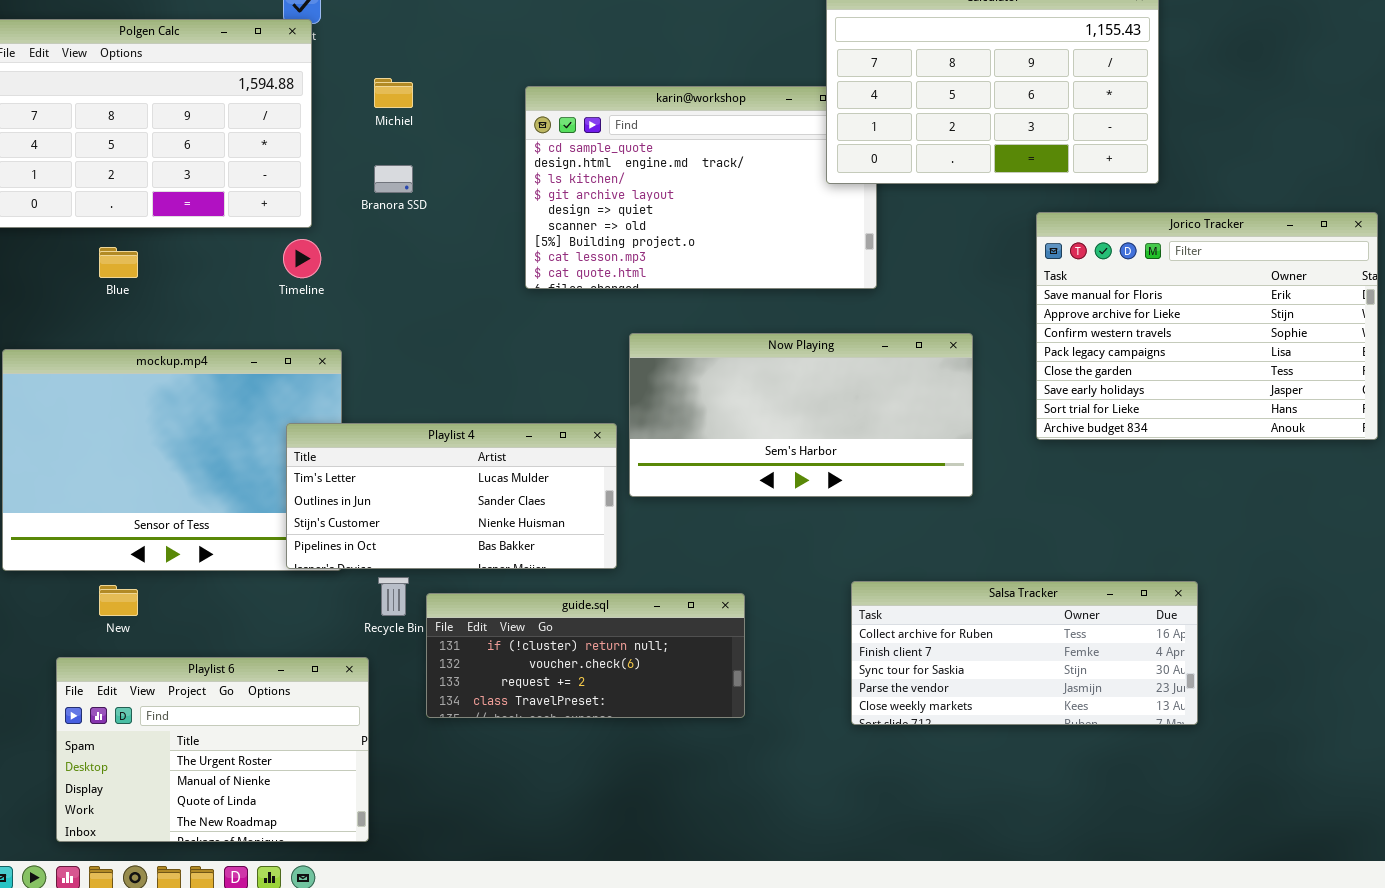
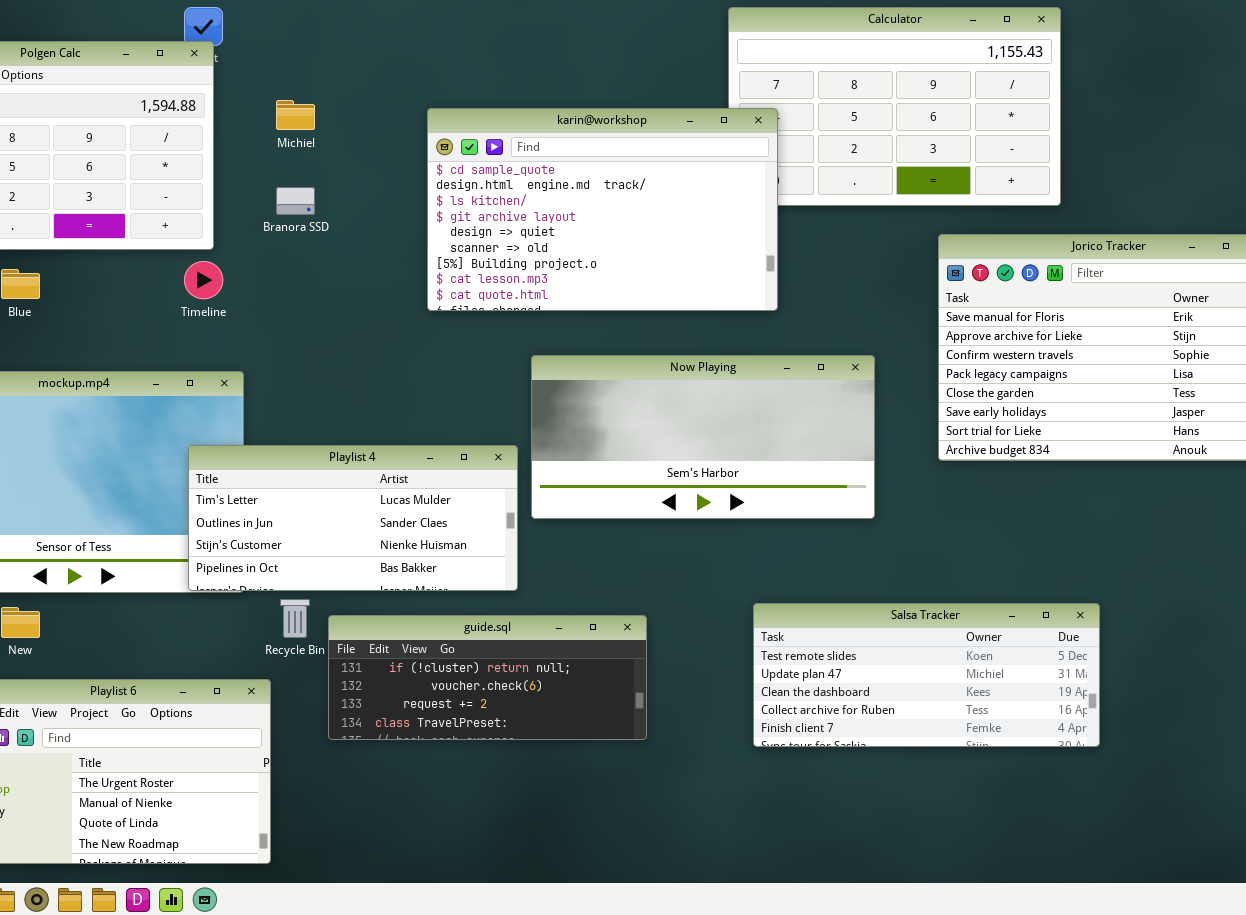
karin@workshop: [525,86,877,289] -> [427,108,778,311], raised
Salsa Tracker: [851,581,1198,725] -> [753,603,1100,747], scrolled up 3 rows

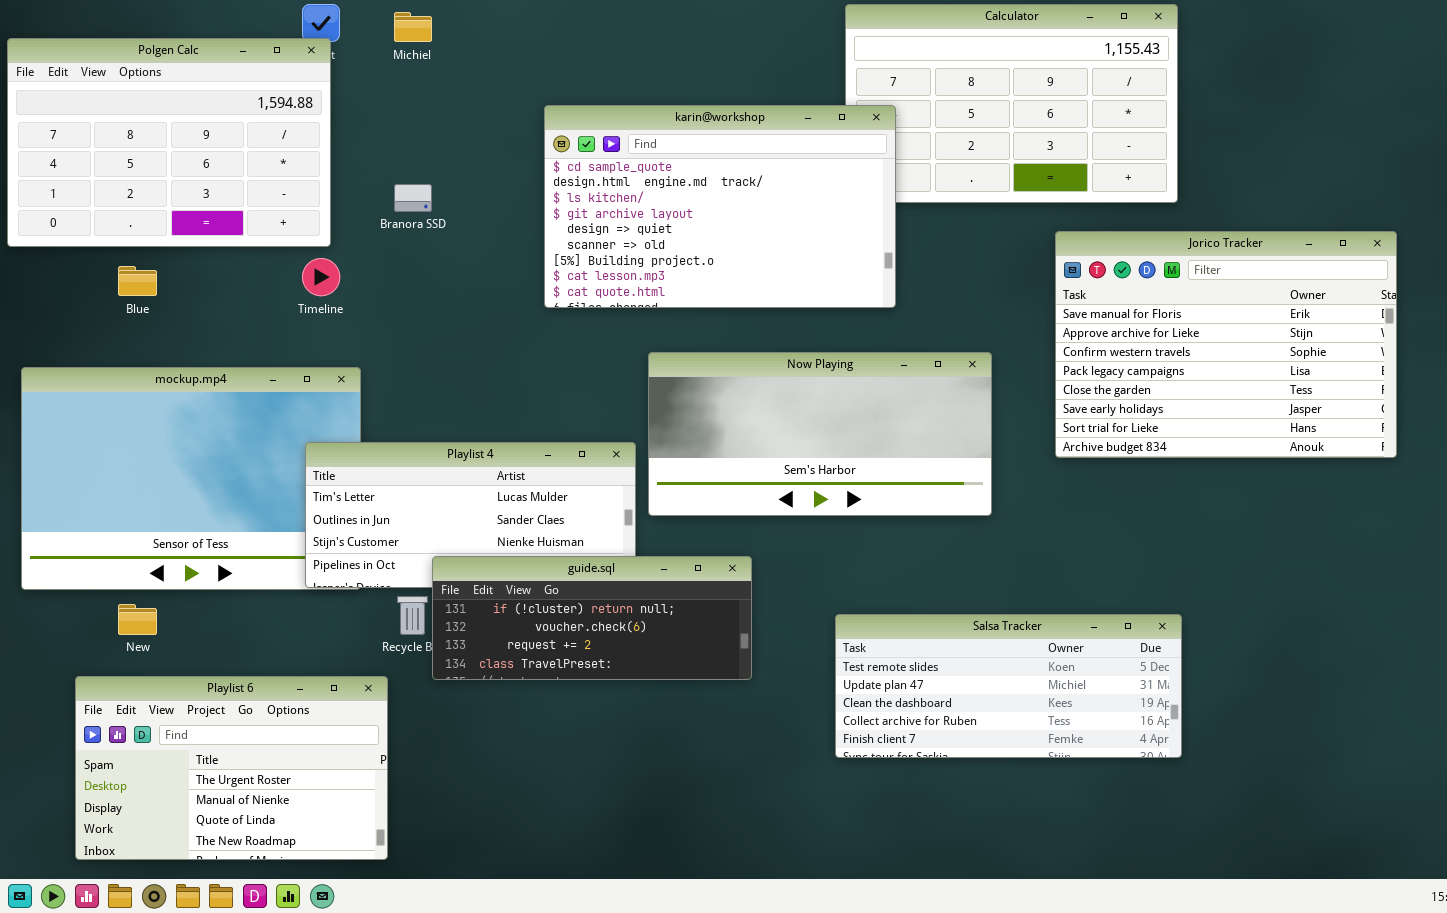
Michiel: [276,100,315,130] -> [394,12,432,42], moved
Salsa Tracker: [753,603,1100,747] -> [835,614,1182,758], moved
guide.sql: [328,615,647,740] -> [432,556,752,680], moved

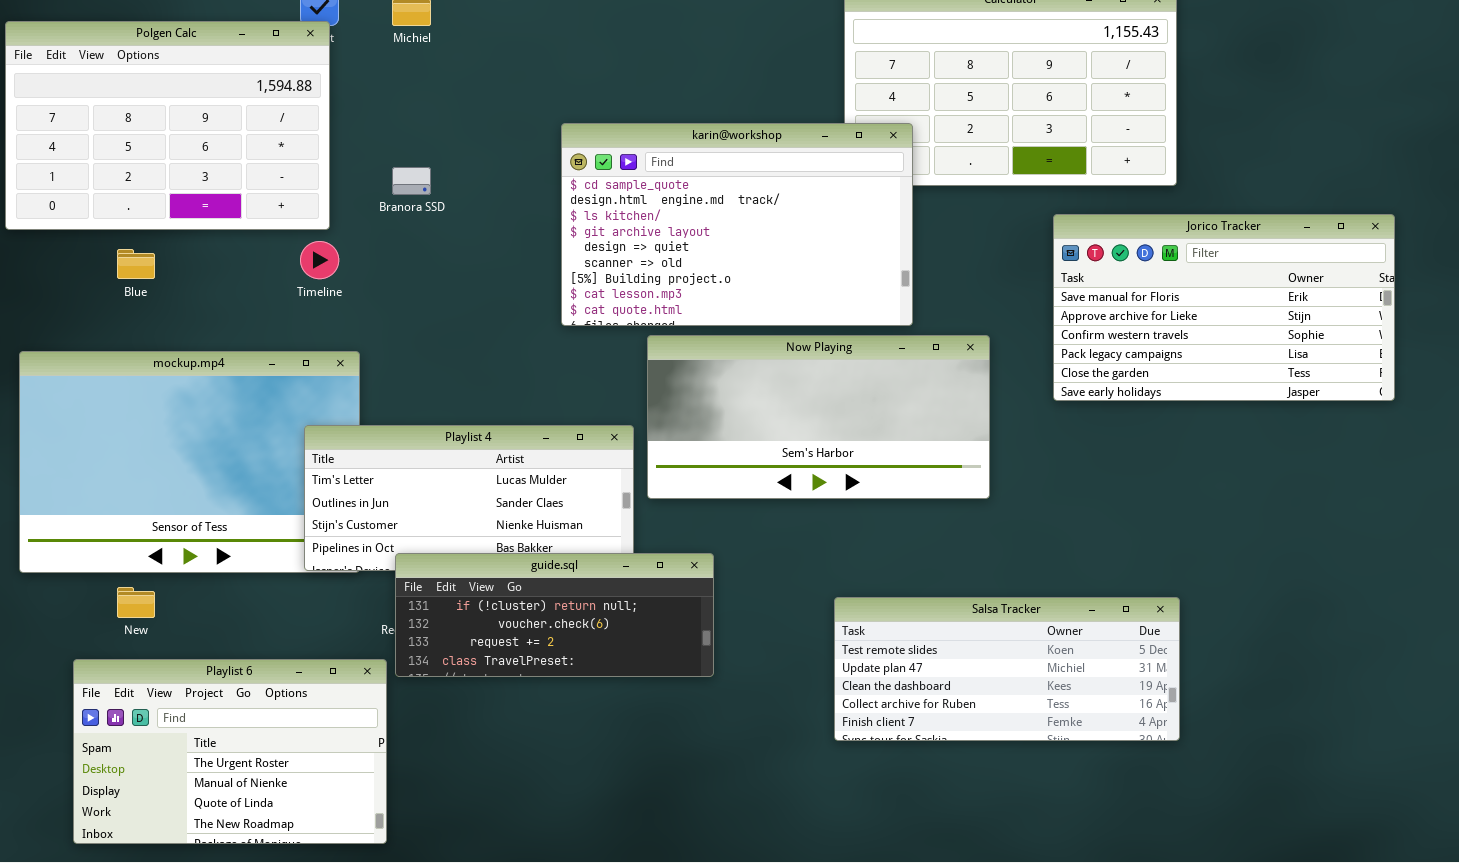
karin@workshop: [544,105,896,308] -> [561,123,913,326], moved
Jorico Tracker: [1055,231,1397,458] -> [1053,214,1395,401], resized
guide.sql: [432,556,752,680] -> [395,553,714,677], moved

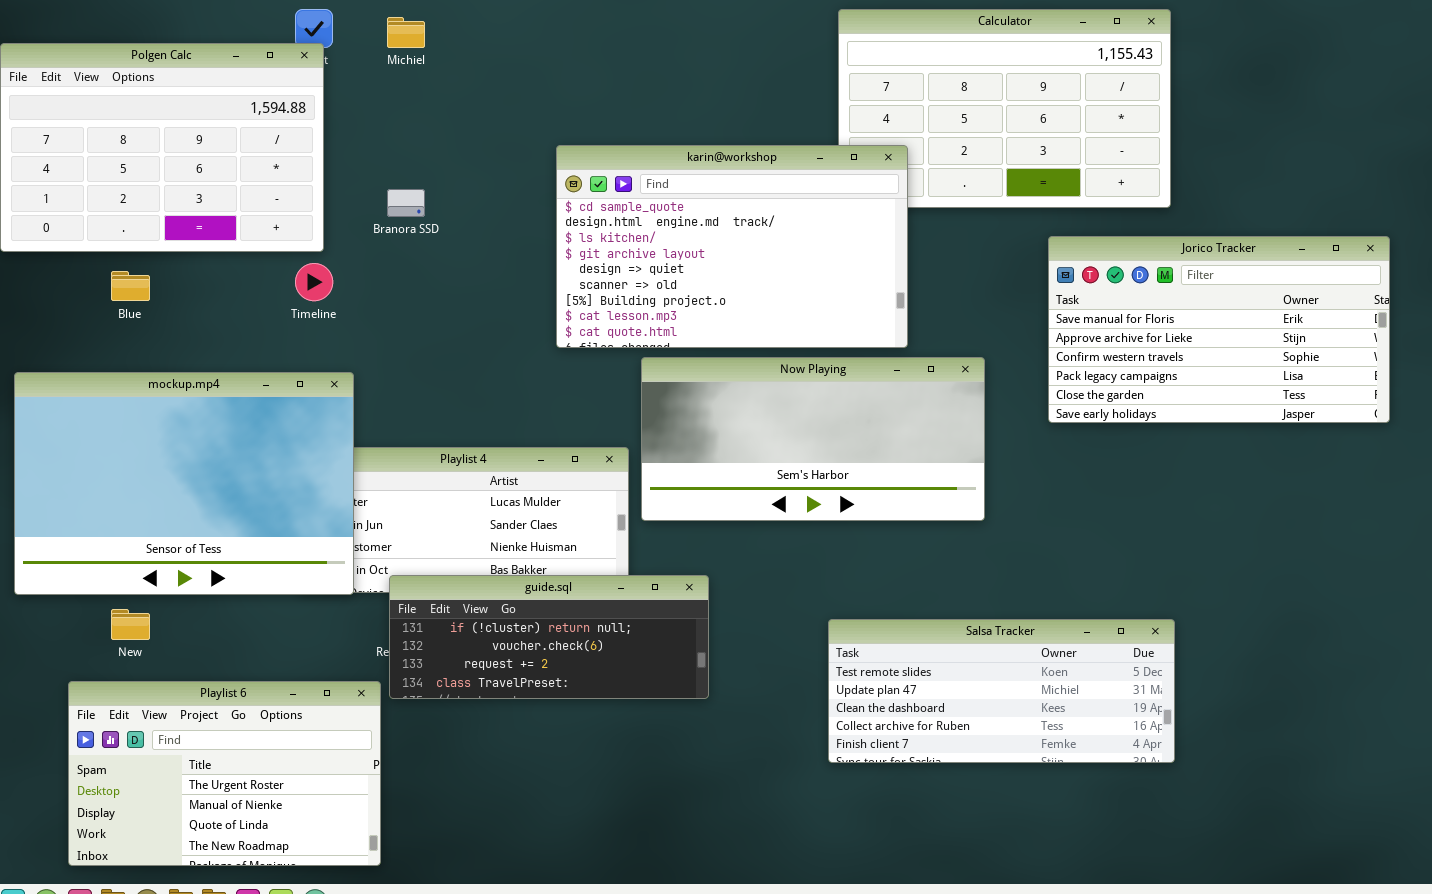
mockup.mp4: [19,351,360,573] -> [14,372,354,595], raised

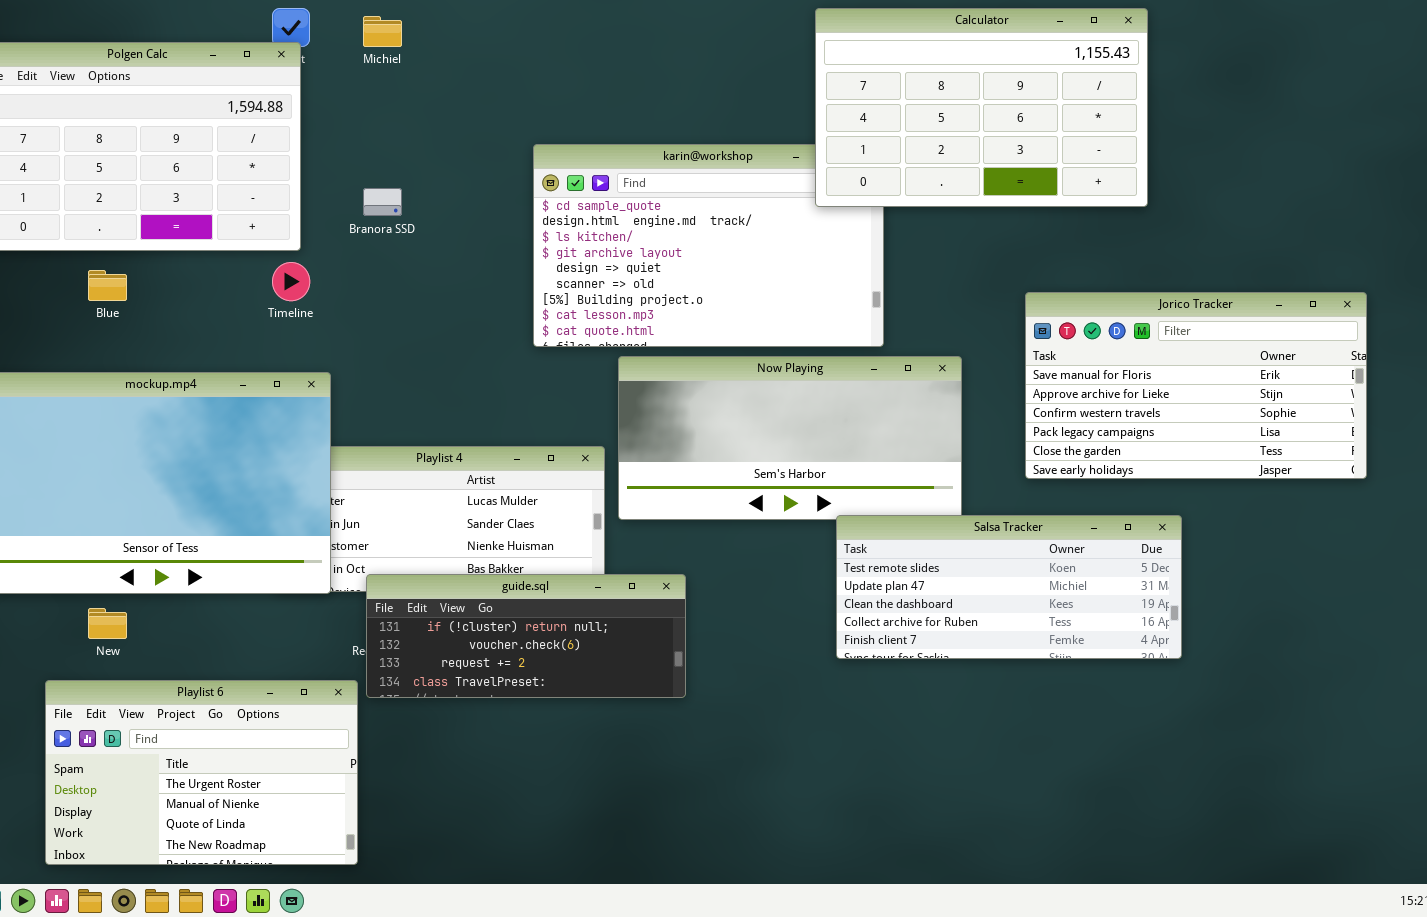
Calculator: [838,9,1171,208] -> [815,8,1148,207], raised
Jorico Tracker: [1048,236,1390,423] -> [1025,292,1367,479], moved
Salsa Tracker: [828,619,1175,763] -> [836,515,1182,659], moved

